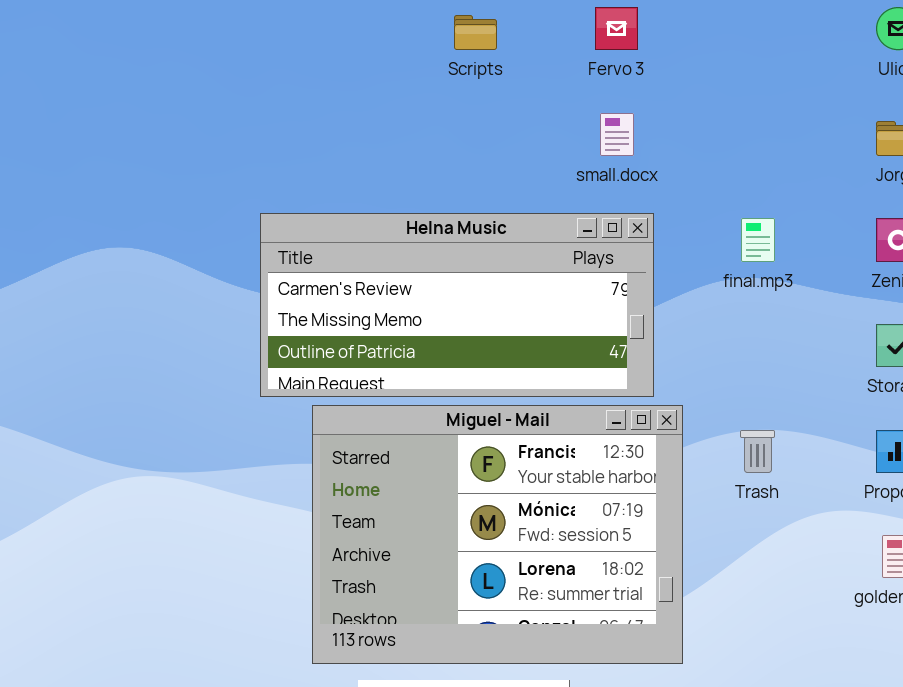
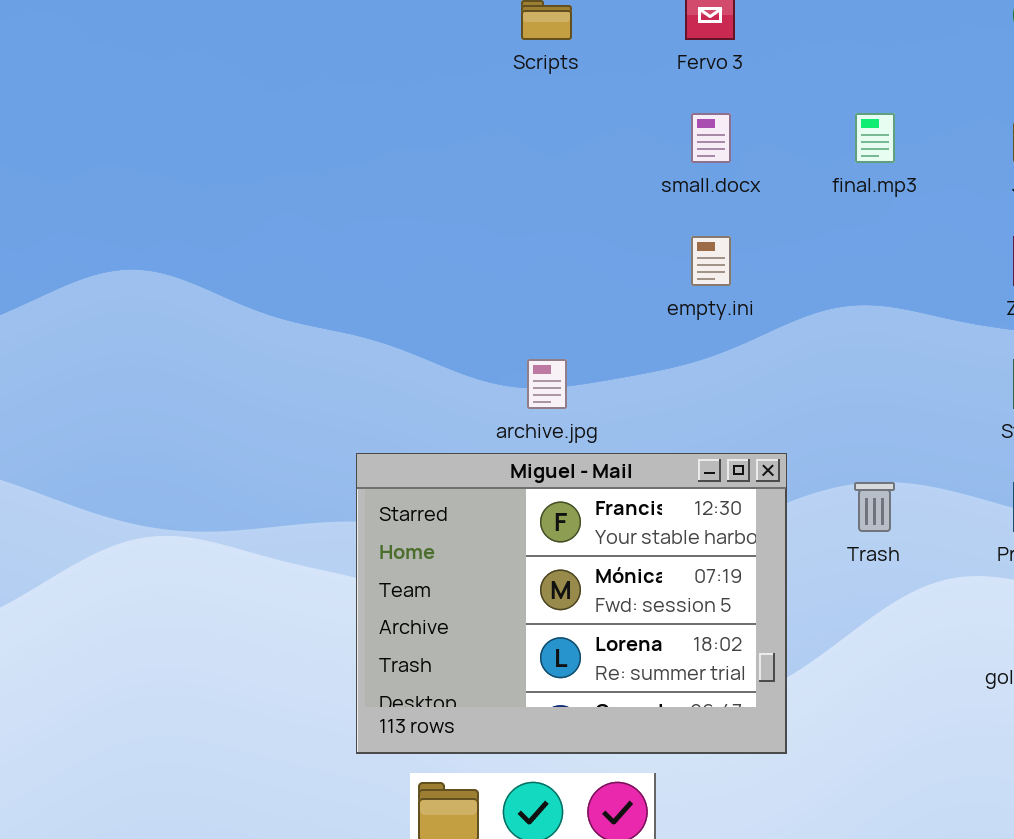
Helna Music: [260,213,654,397] -> none, closed
final.mp3: [741,218,775,262] -> [855,113,895,163], moved

